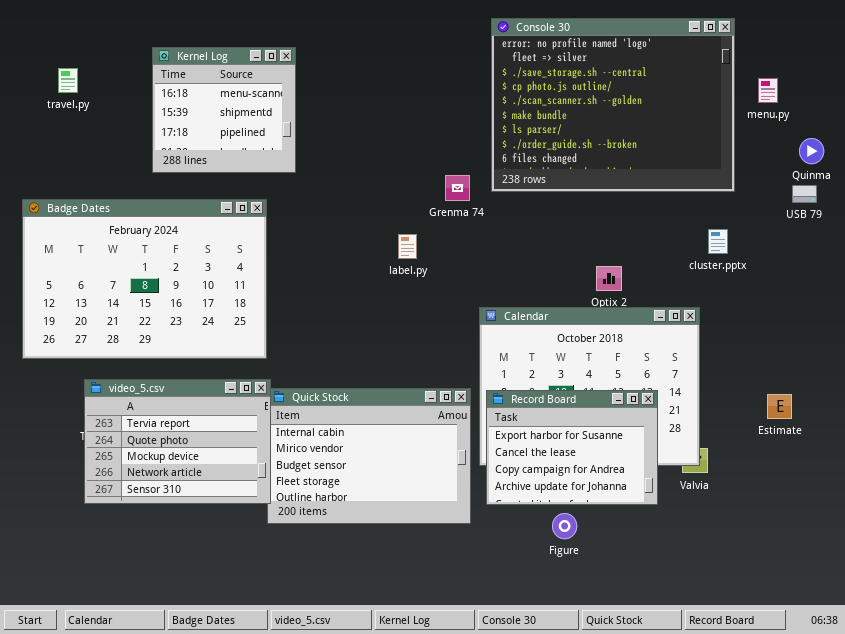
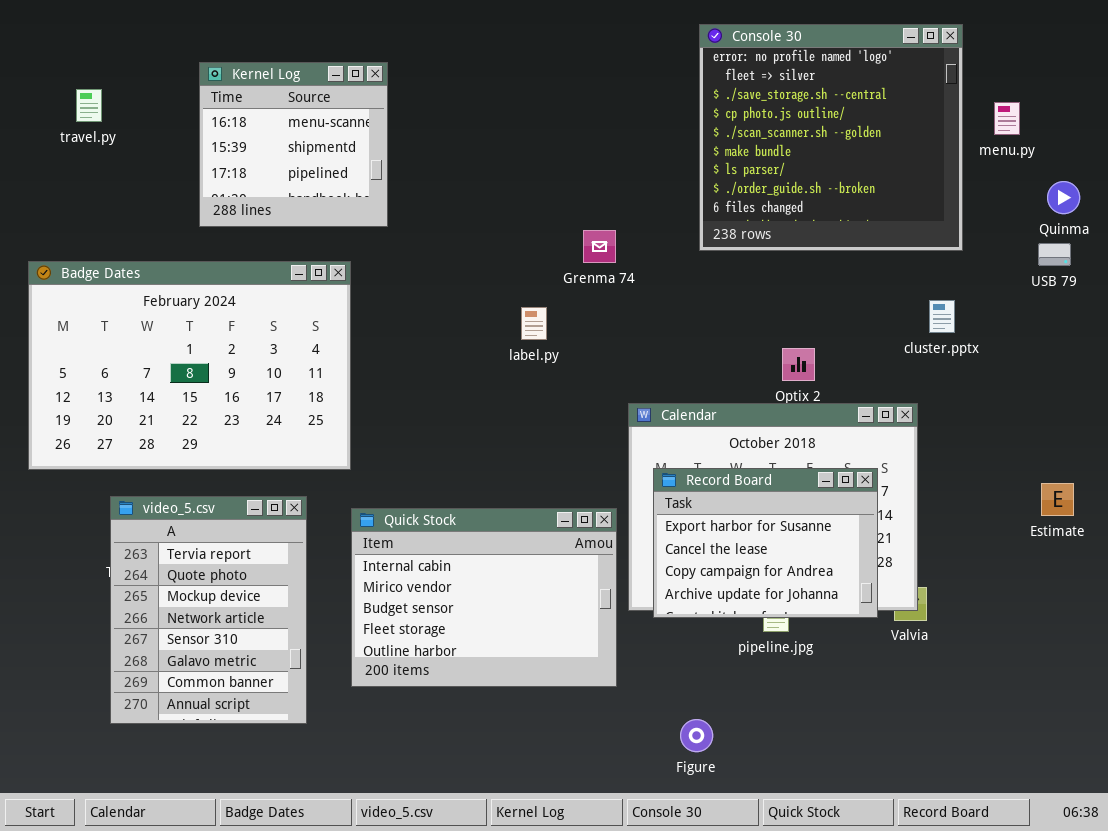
Console 30: [491,18,735,192] -> [699,24,963,251], resized
video_5.csv: [84,379,271,504] -> [110,496,307,724], resized
Record Board: [486,390,658,505] -> [653,468,878,618], moved
Estimate: [767,394,792,419] -> [1041,483,1074,516], moved
Figure: [552,513,577,539] -> [680,719,713,752], moved

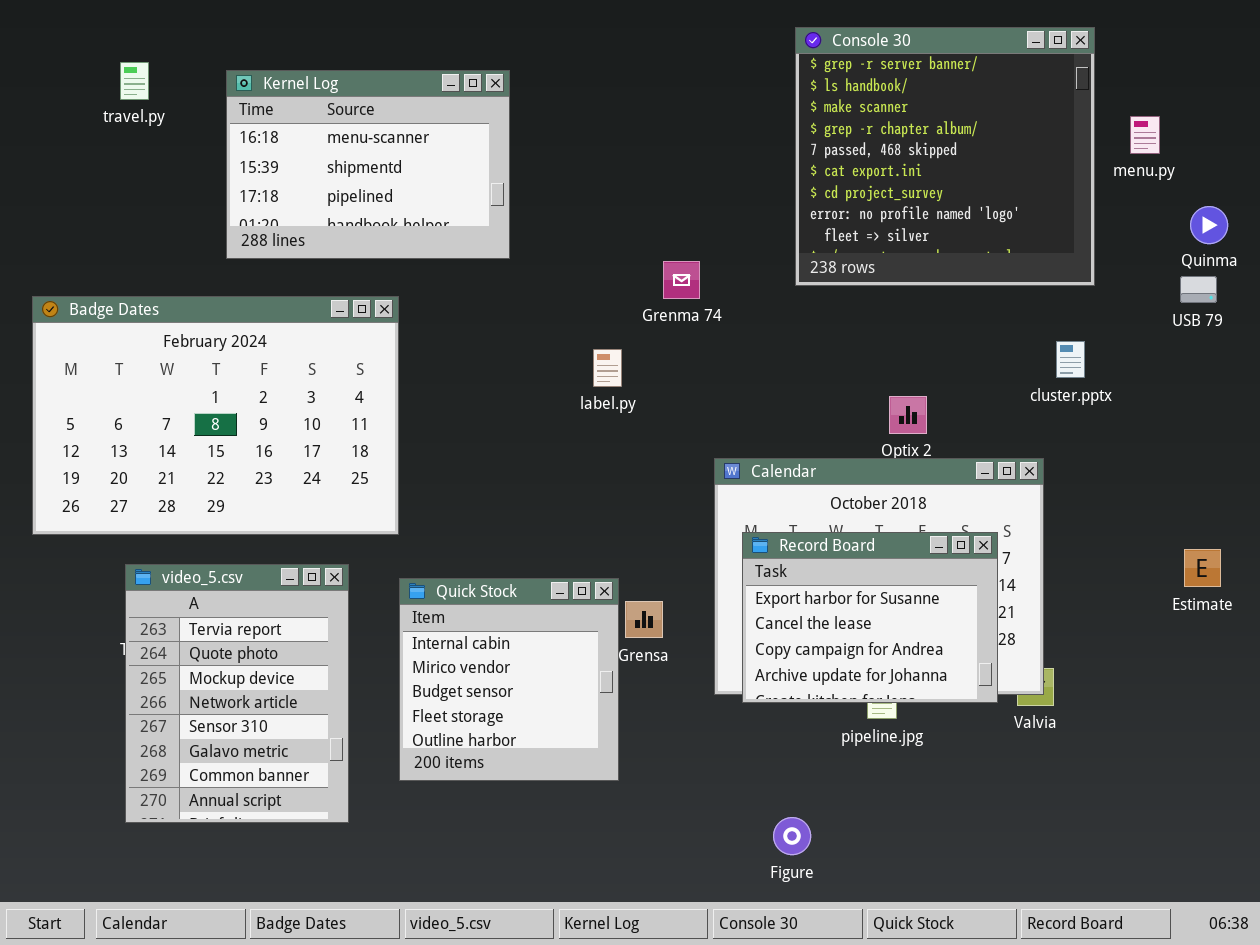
Console 30: [699,24,963,251] -> [795,27,1095,286], scrolled up 7 rows
Kernel Log: [199,62,388,227] -> [226,70,510,259], resized
travel.py: [76,89,102,122] -> [120,62,149,100], moved
Quick Stock: [351,508,617,687] -> [399,578,619,781], resized

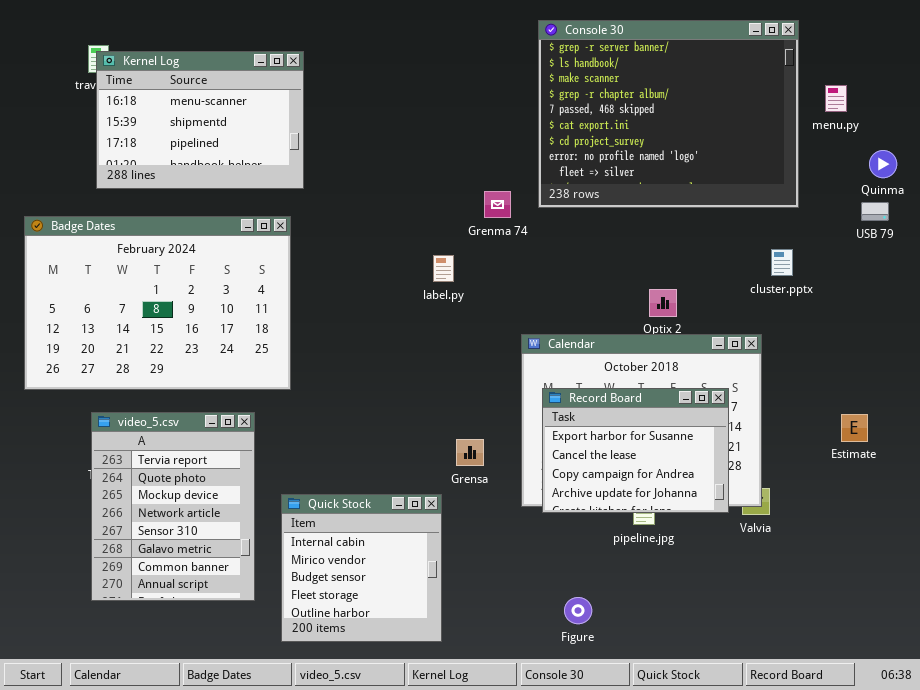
Console 30: [795,27,1095,286] -> [538,20,799,208], resized
Kernel Log: [226,70,510,259] -> [96,51,304,189], moved
Estimate: [1184,549,1221,587] -> [841,414,868,442], moved
Quick Stock: [399,578,619,781] -> [281,494,442,642], moved

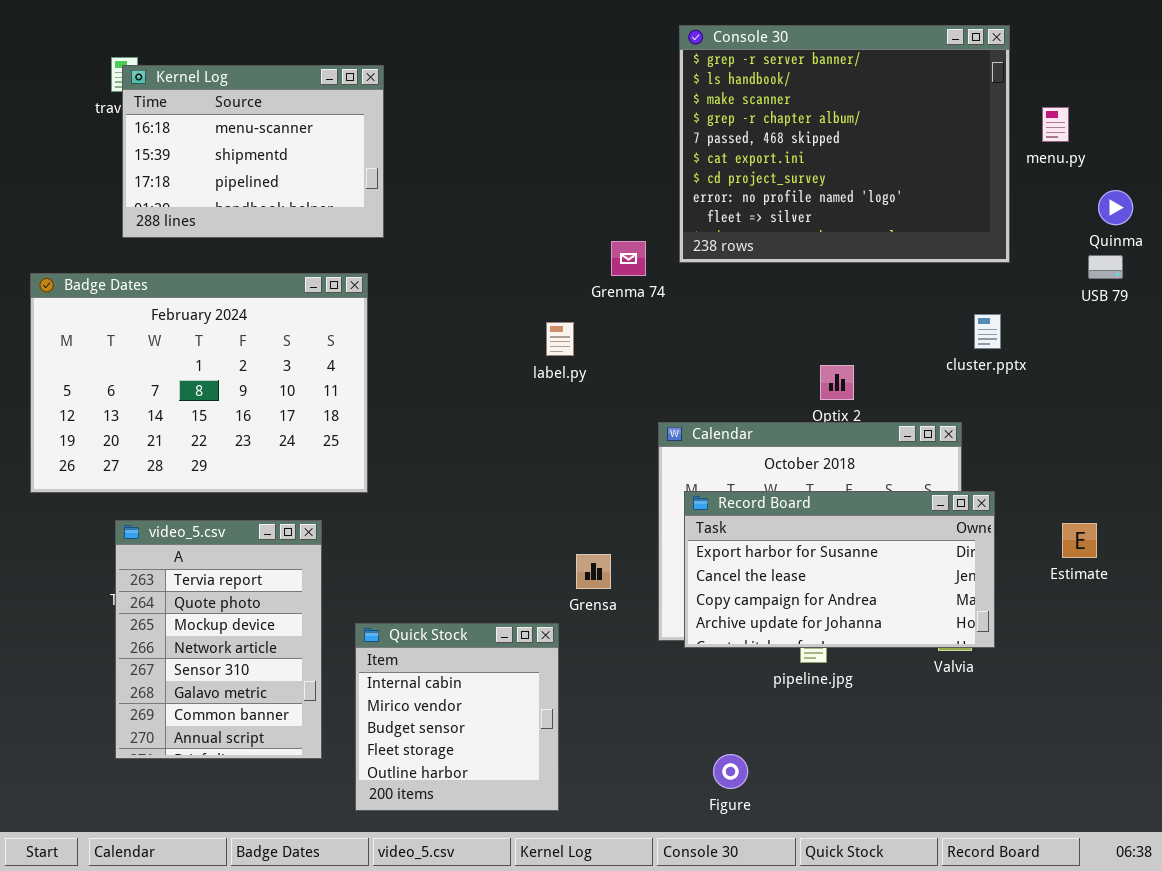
Record Board: [542,388,729,513] -> [684,491,995,648], resized

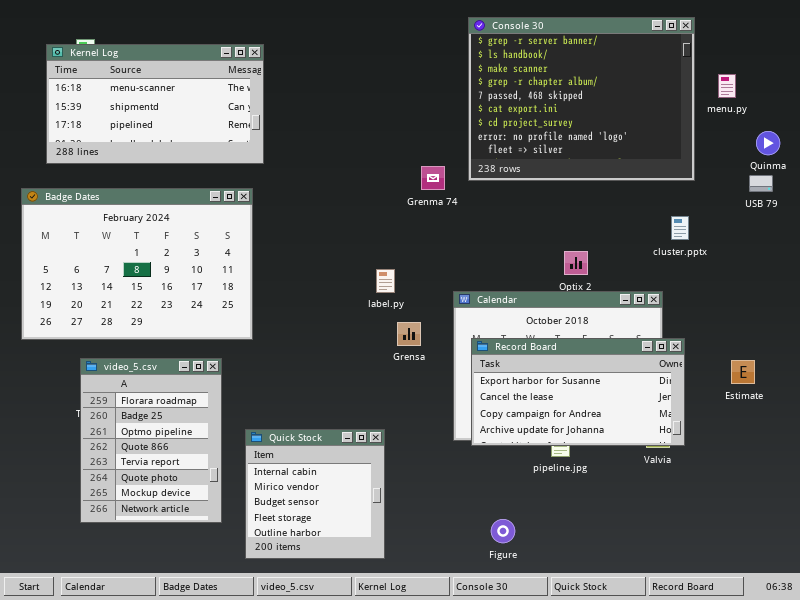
Kernel Log: [122,65,384,238] -> [46,44,264,164], resized
label.py: [546,322,574,356] -> [376,269,395,293], moved
video_5.csv: [115,520,322,759] -> [80,358,222,523], scrolled up 4 rows
Grensa: [576,554,611,589] -> [397,322,421,346], moved

